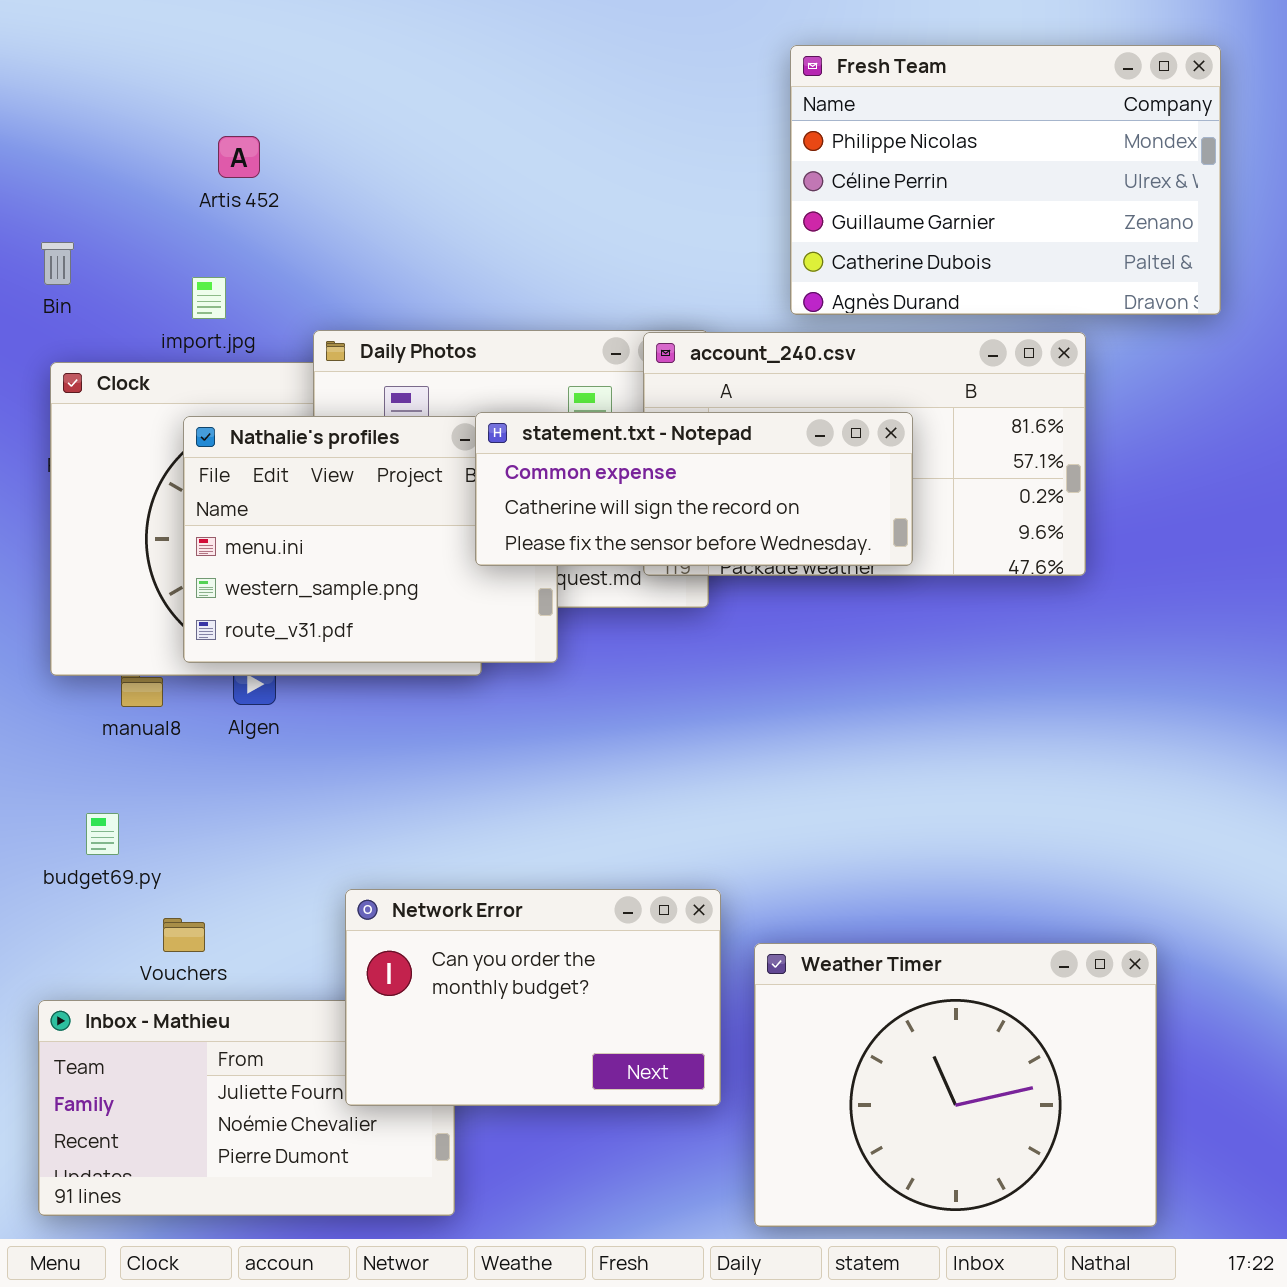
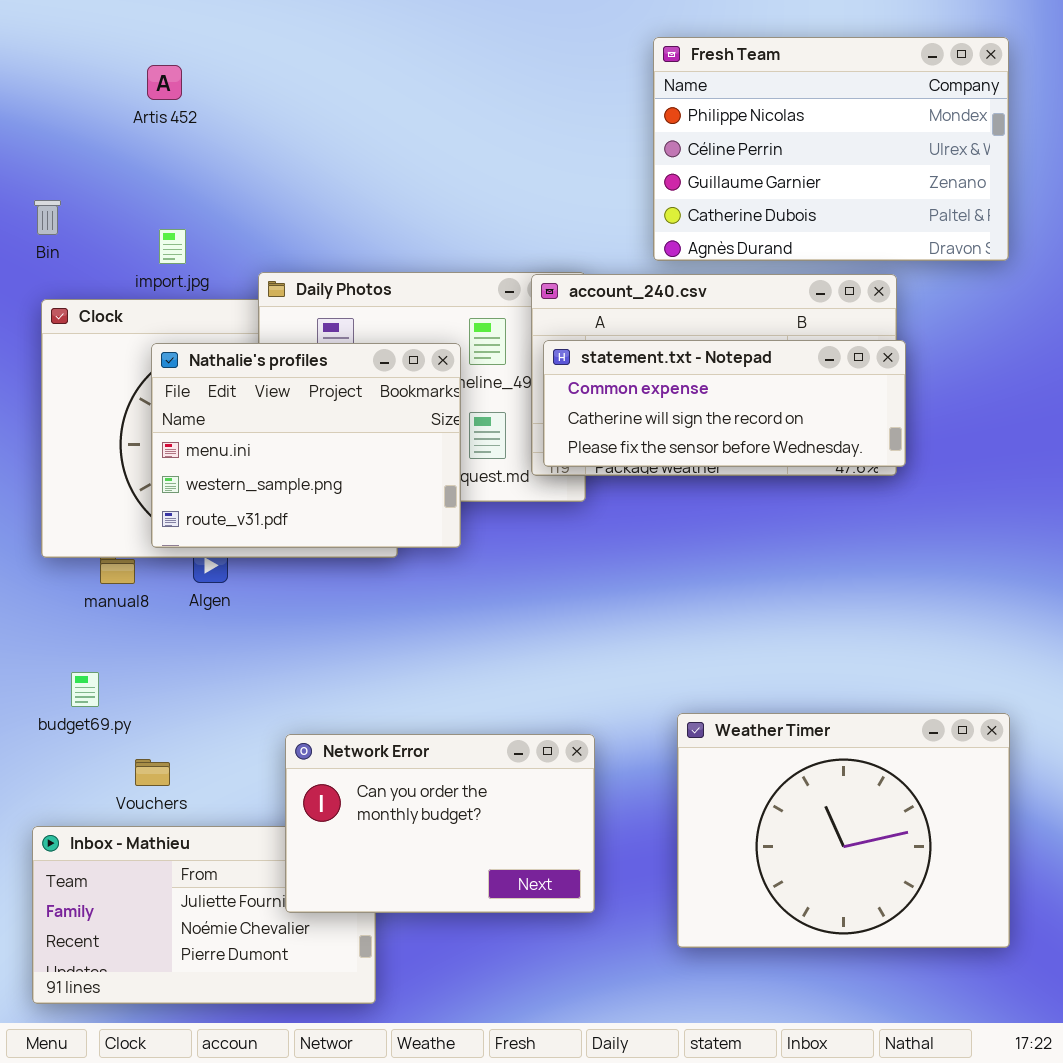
Artis 452: [218,136,260,178] -> [147,65,182,100], moved
statement.txt - Notepad: [475,412,913,566] -> [543,340,906,467], moved
Weather Timer: [754,943,1157,1227] -> [677,713,1010,948], moved

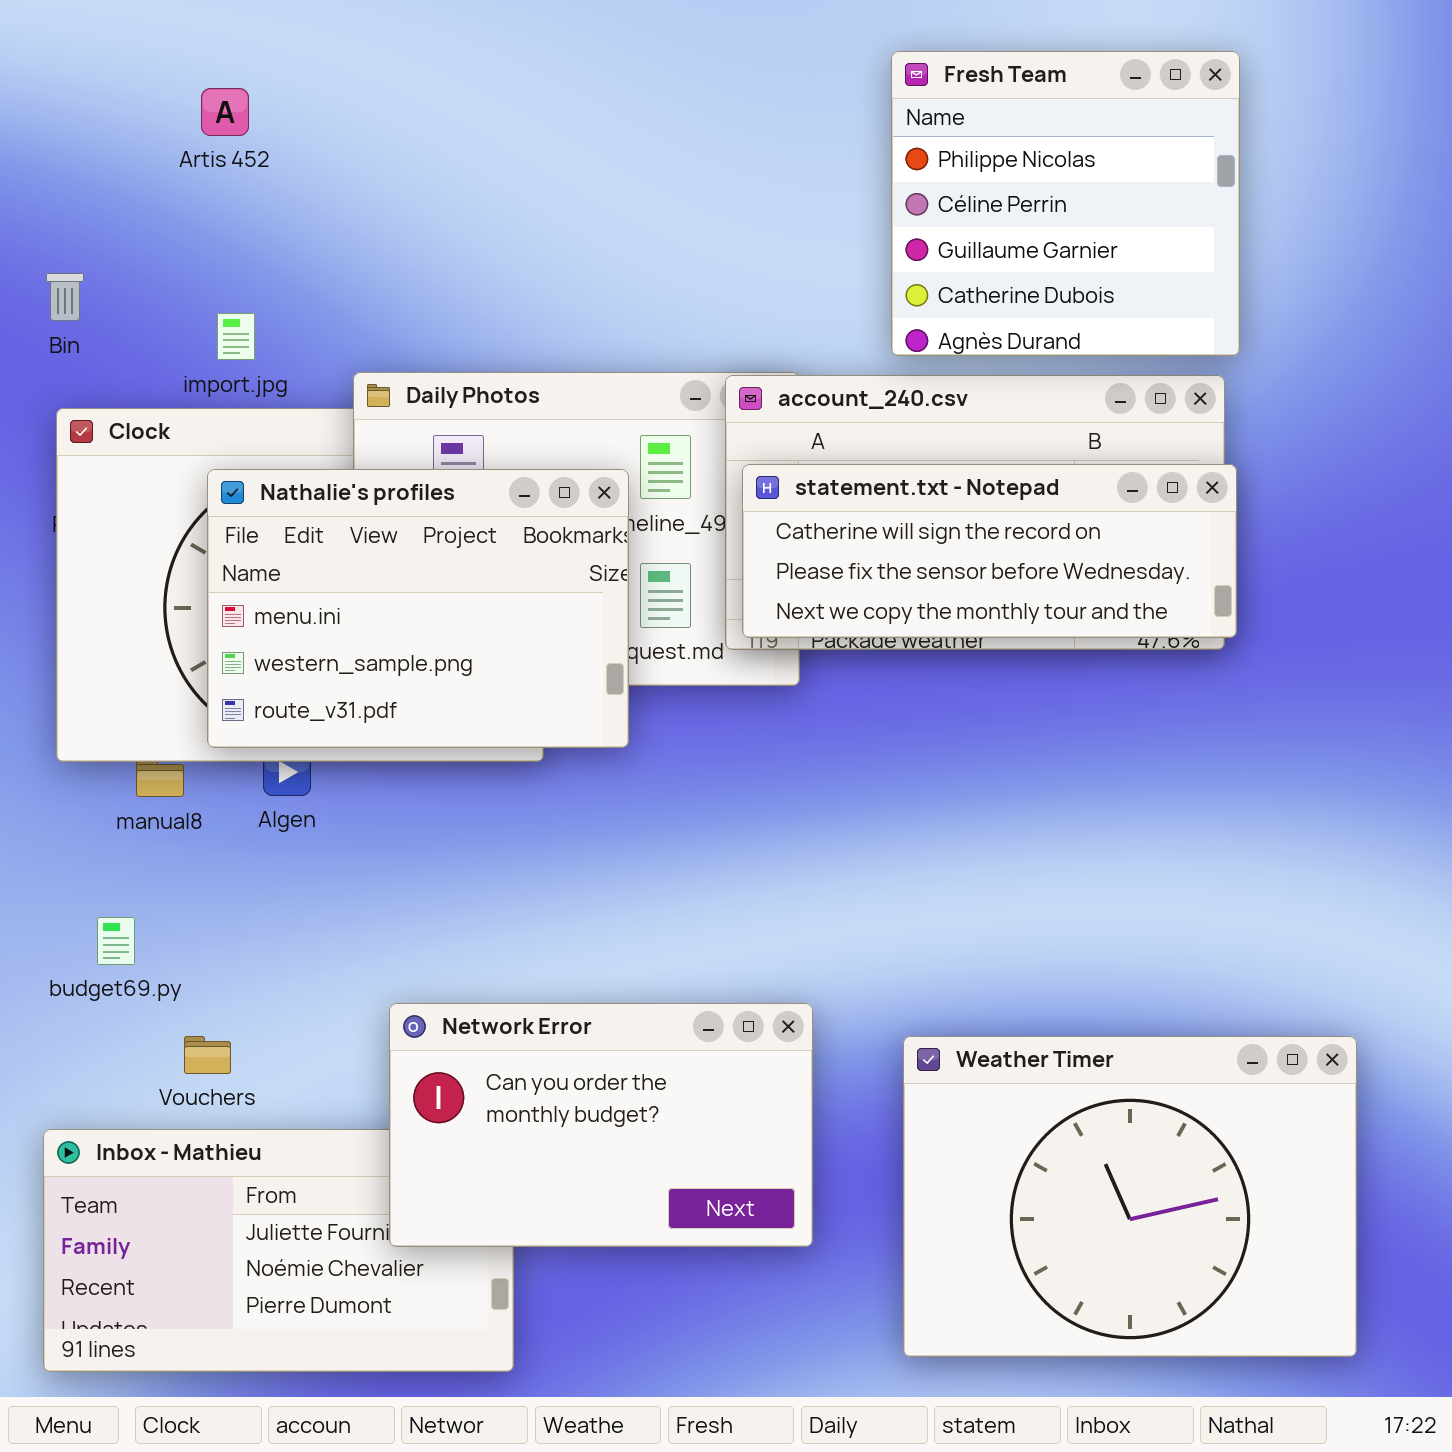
Fresh Team: [653,37,1009,261] -> [891,51,1240,356], resized
statement.txt - Notepad: [543,340,906,467] -> [742,464,1237,638], scrolled down 1 row
Weather Timer: [677,713,1010,948] -> [903,1036,1357,1357], moved

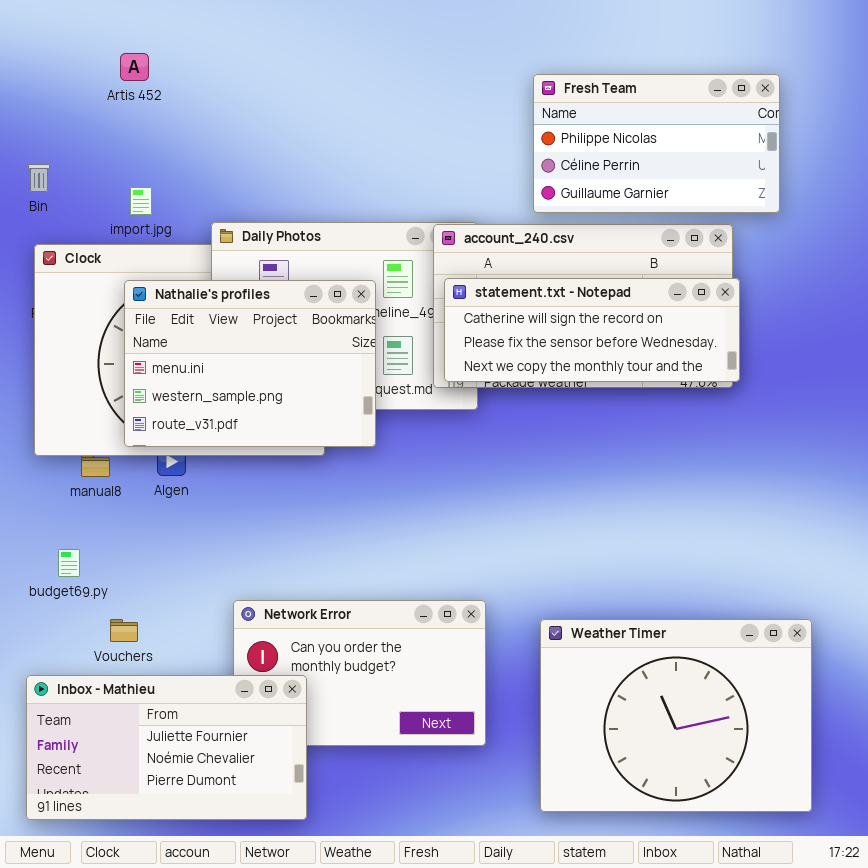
Fresh Team: [891,51,1240,356] -> [533,74,780,213], resized
Inbox - Mathieu: [43,1129,514,1372] -> [26,675,307,820], raised

